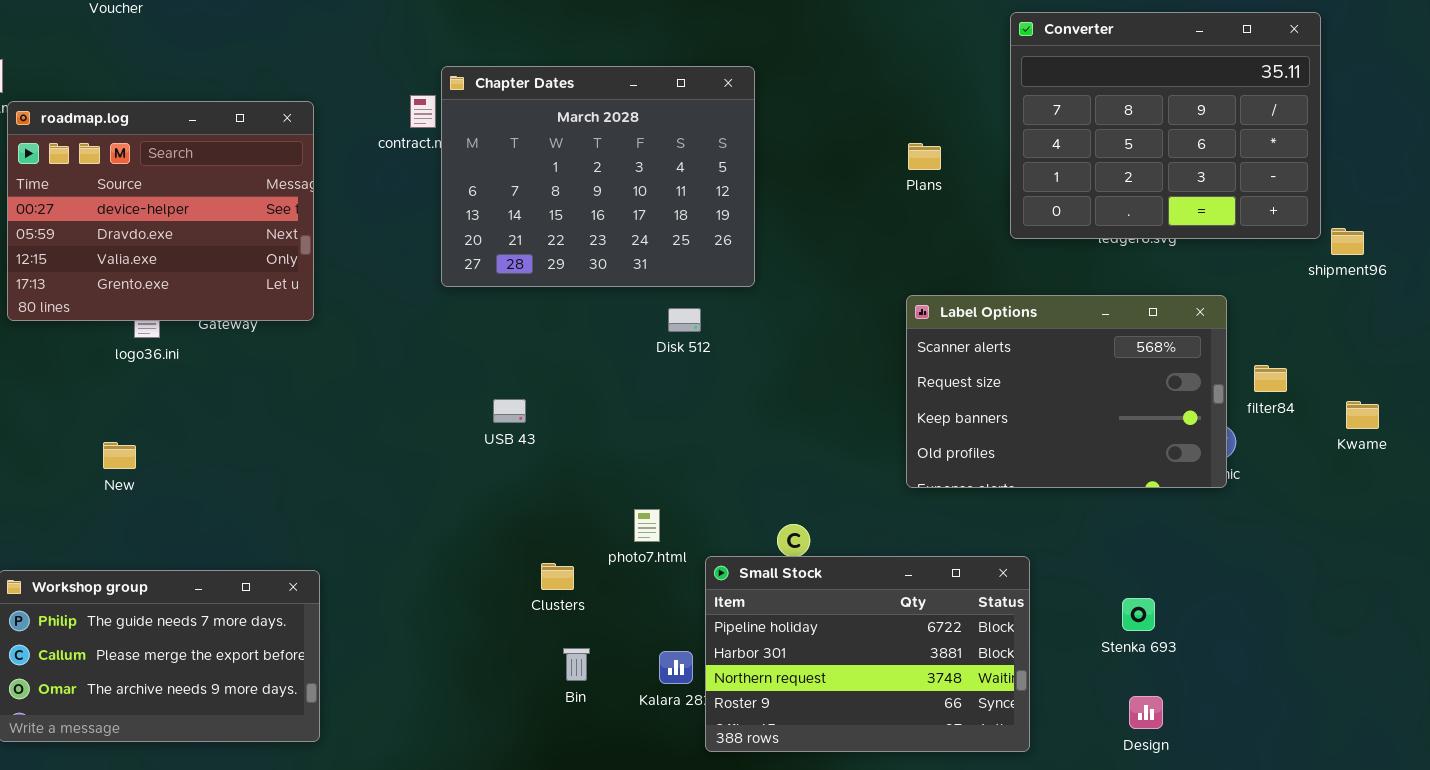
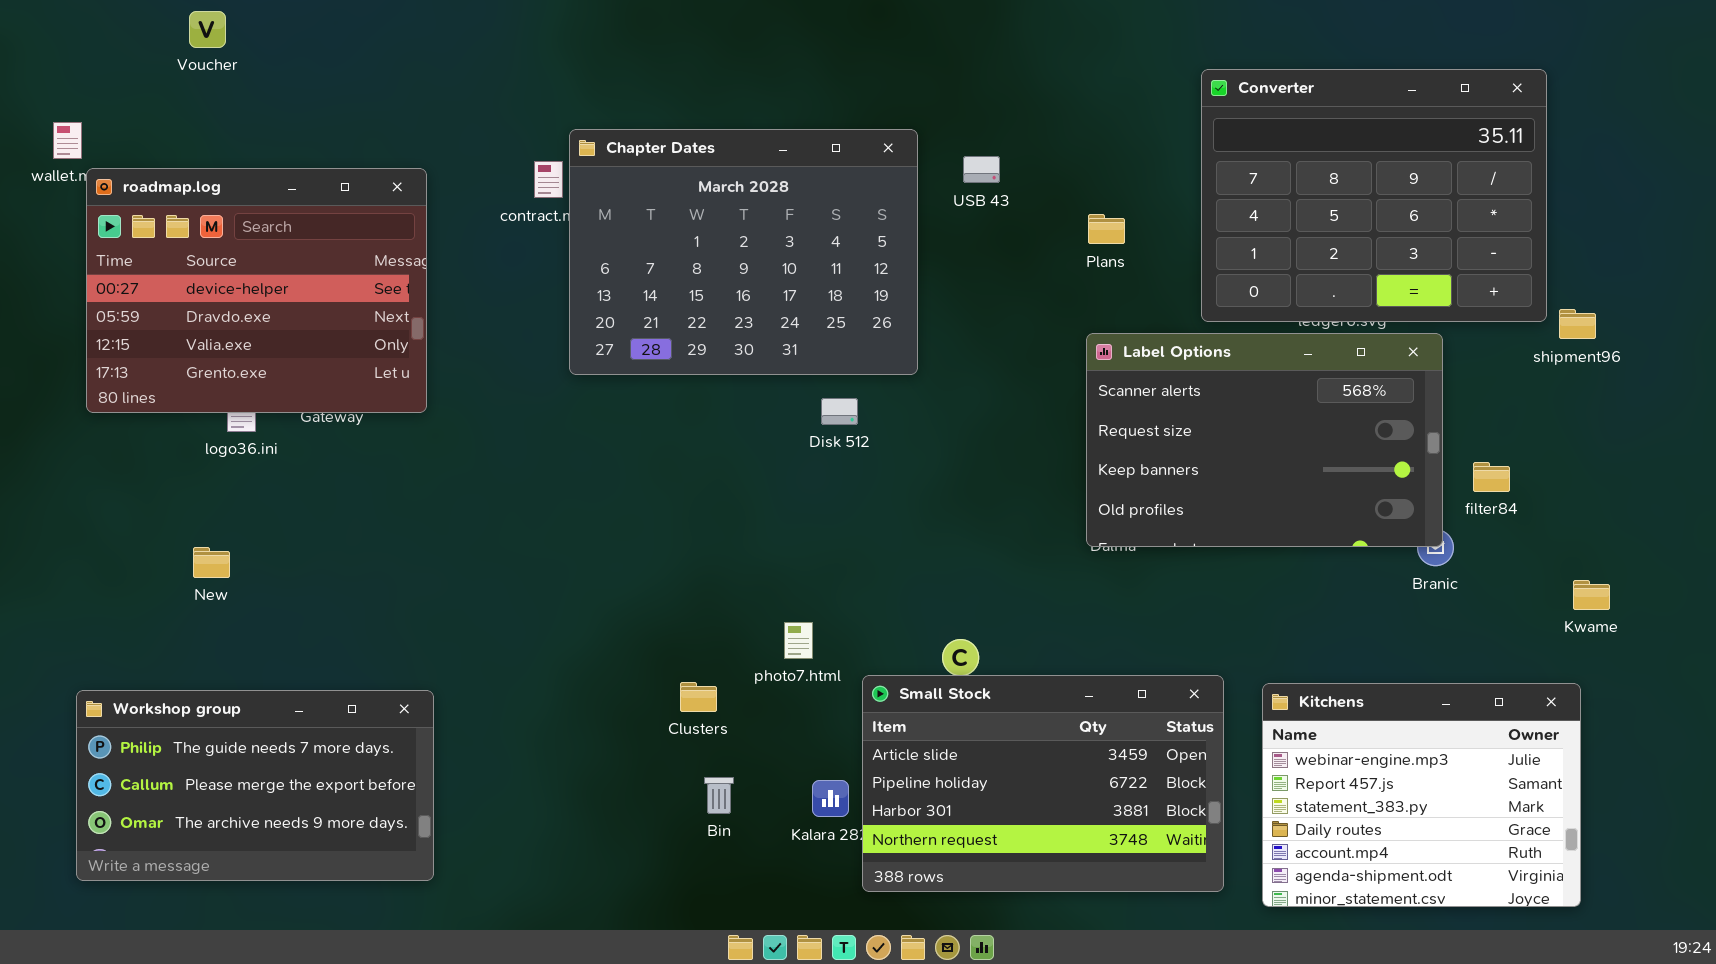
Label Options: [906,295,1227,488] -> [1086,333,1443,547], moved
USB 43: [493,399,526,423] -> [963,156,1000,183], moved
Kwame: [1346,401,1379,429] -> [1573,580,1610,610], moved
Small Stock: [705,556,1030,752] -> [862,675,1224,892], scrolled up 1 row
Kitchens: none -> [1262,683,1581,907], opened

